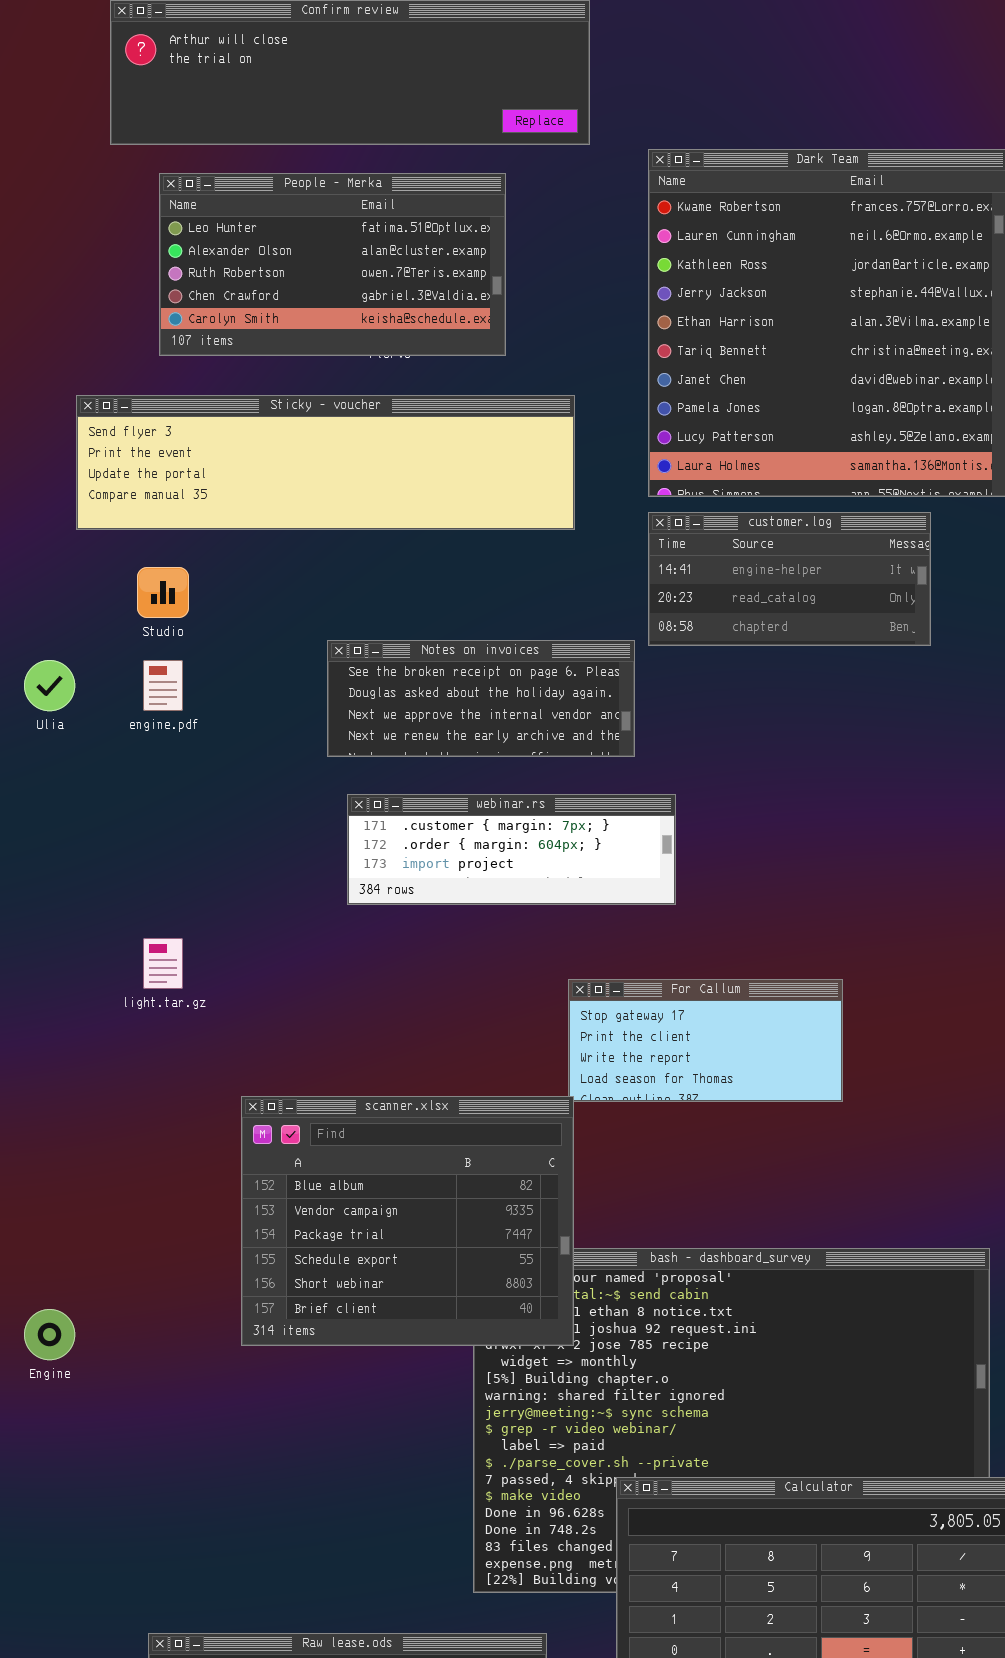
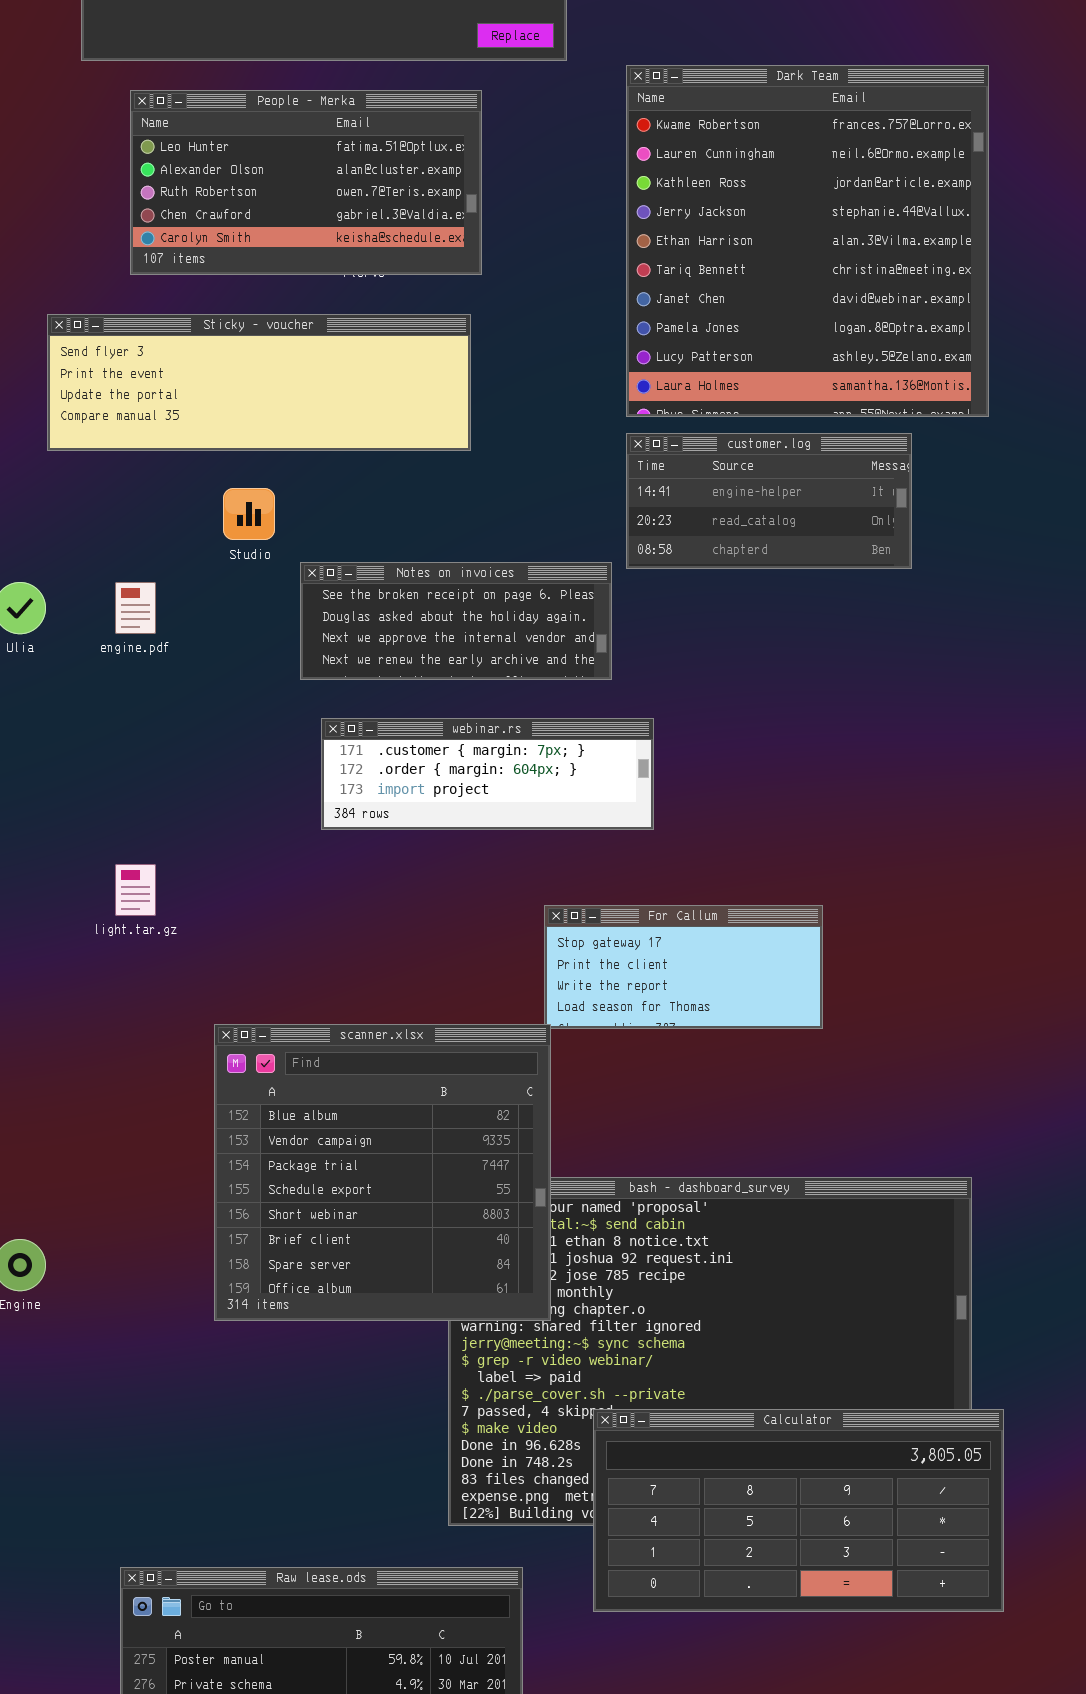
Sticky - voucher: [76,395,575,530] -> [47,314,471,451], resized
Studio: [137,567,189,618] -> [223,488,275,540], moved
scanner.xlsx: [241,1096,574,1346] -> [214,1024,551,1321], resized

